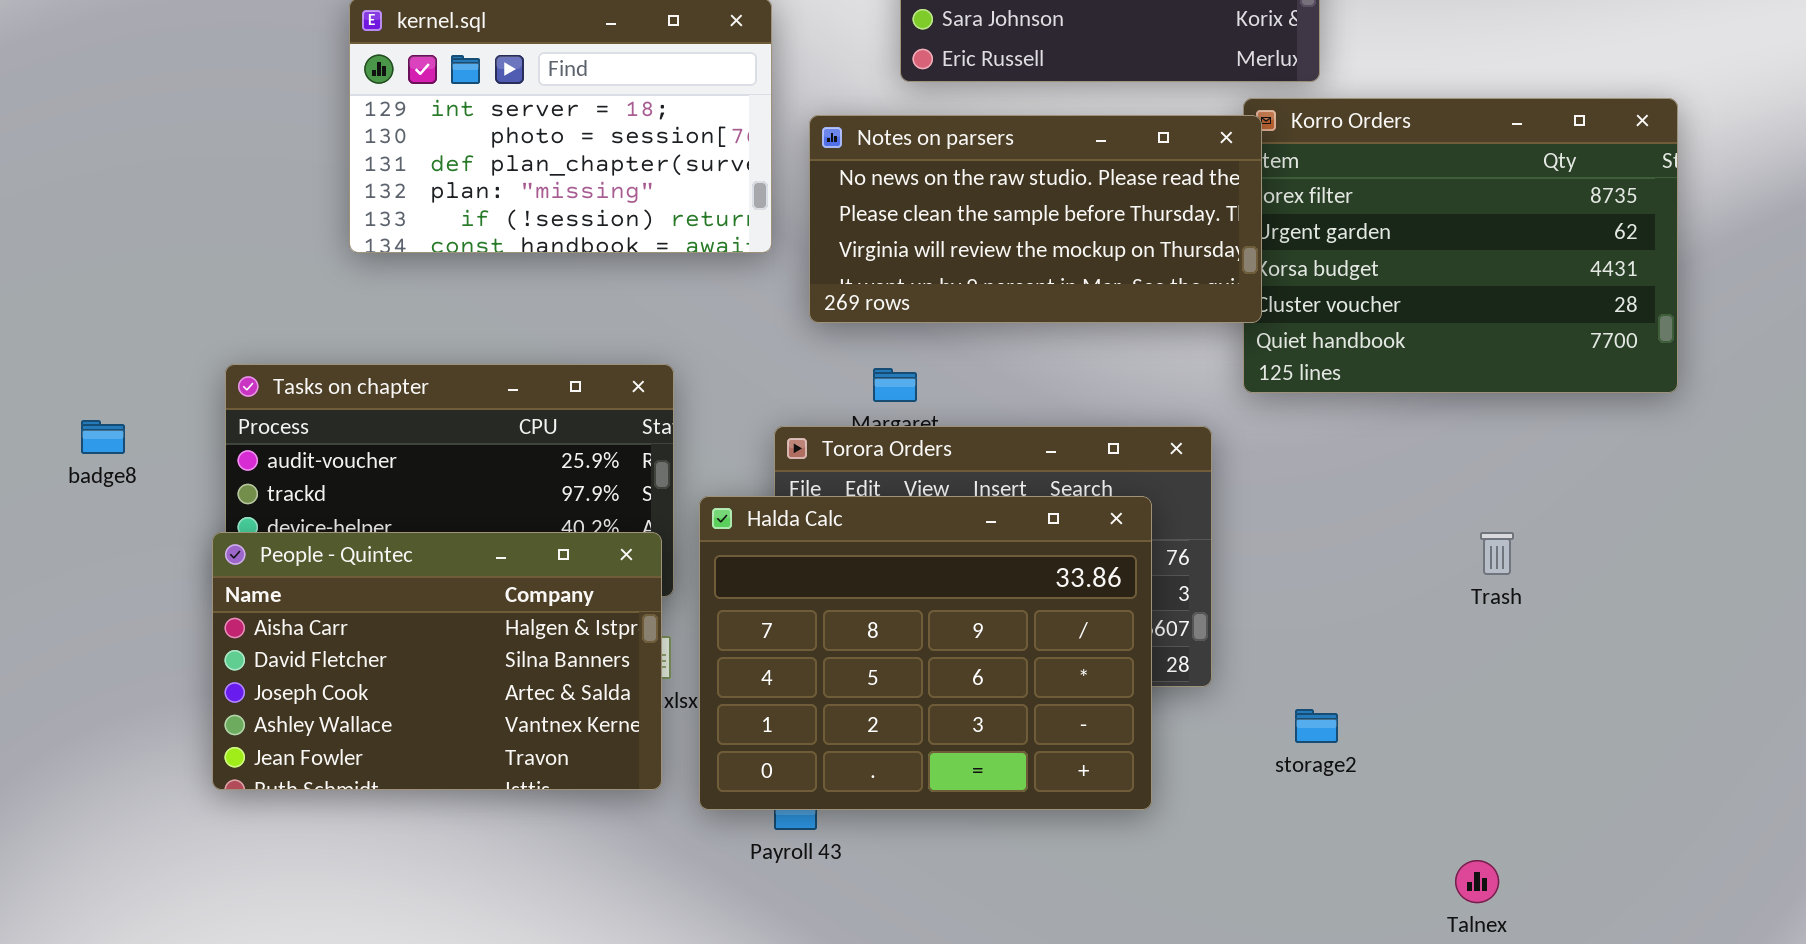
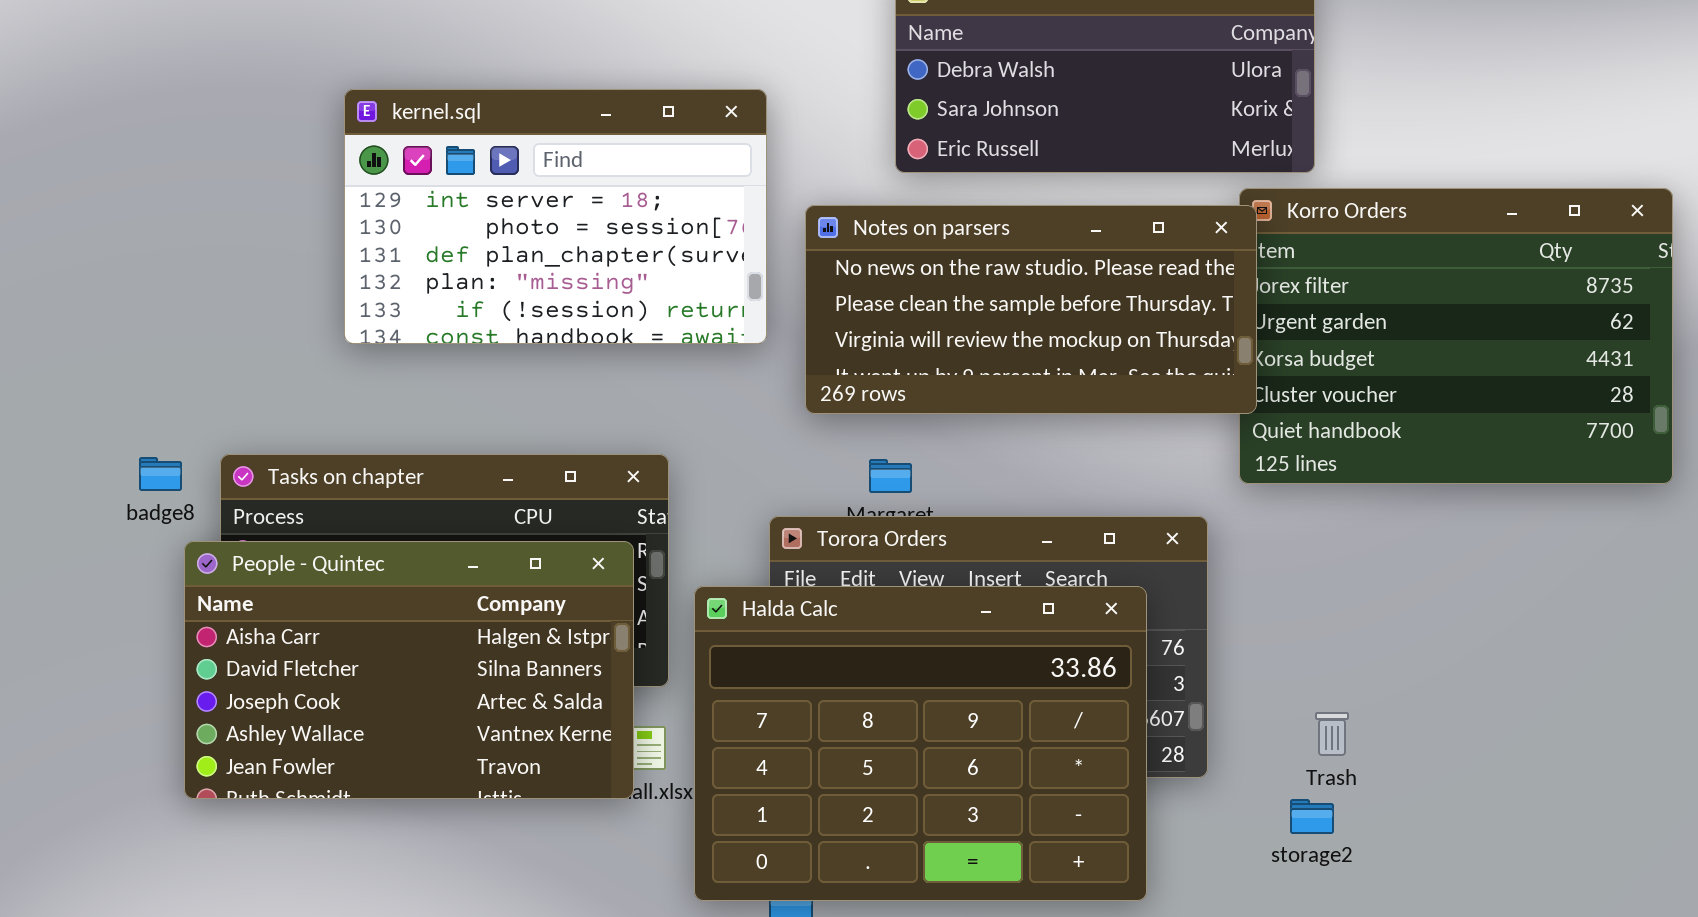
badge8: [81,420,125,454] -> [139,457,182,491], moved
People - Quintec: [212,532,662,790] -> [184,541,634,799], moved
Trash: [1480,532,1514,575] -> [1315,712,1349,756], moved

